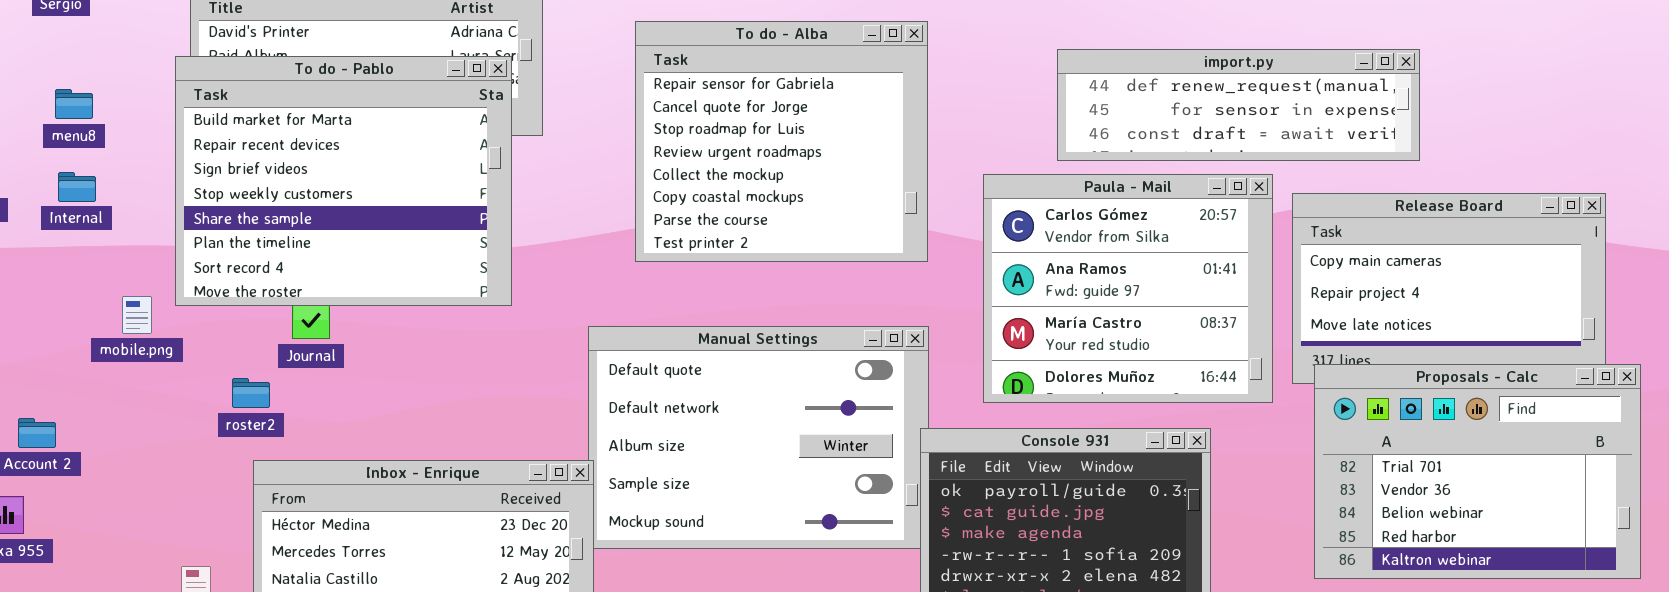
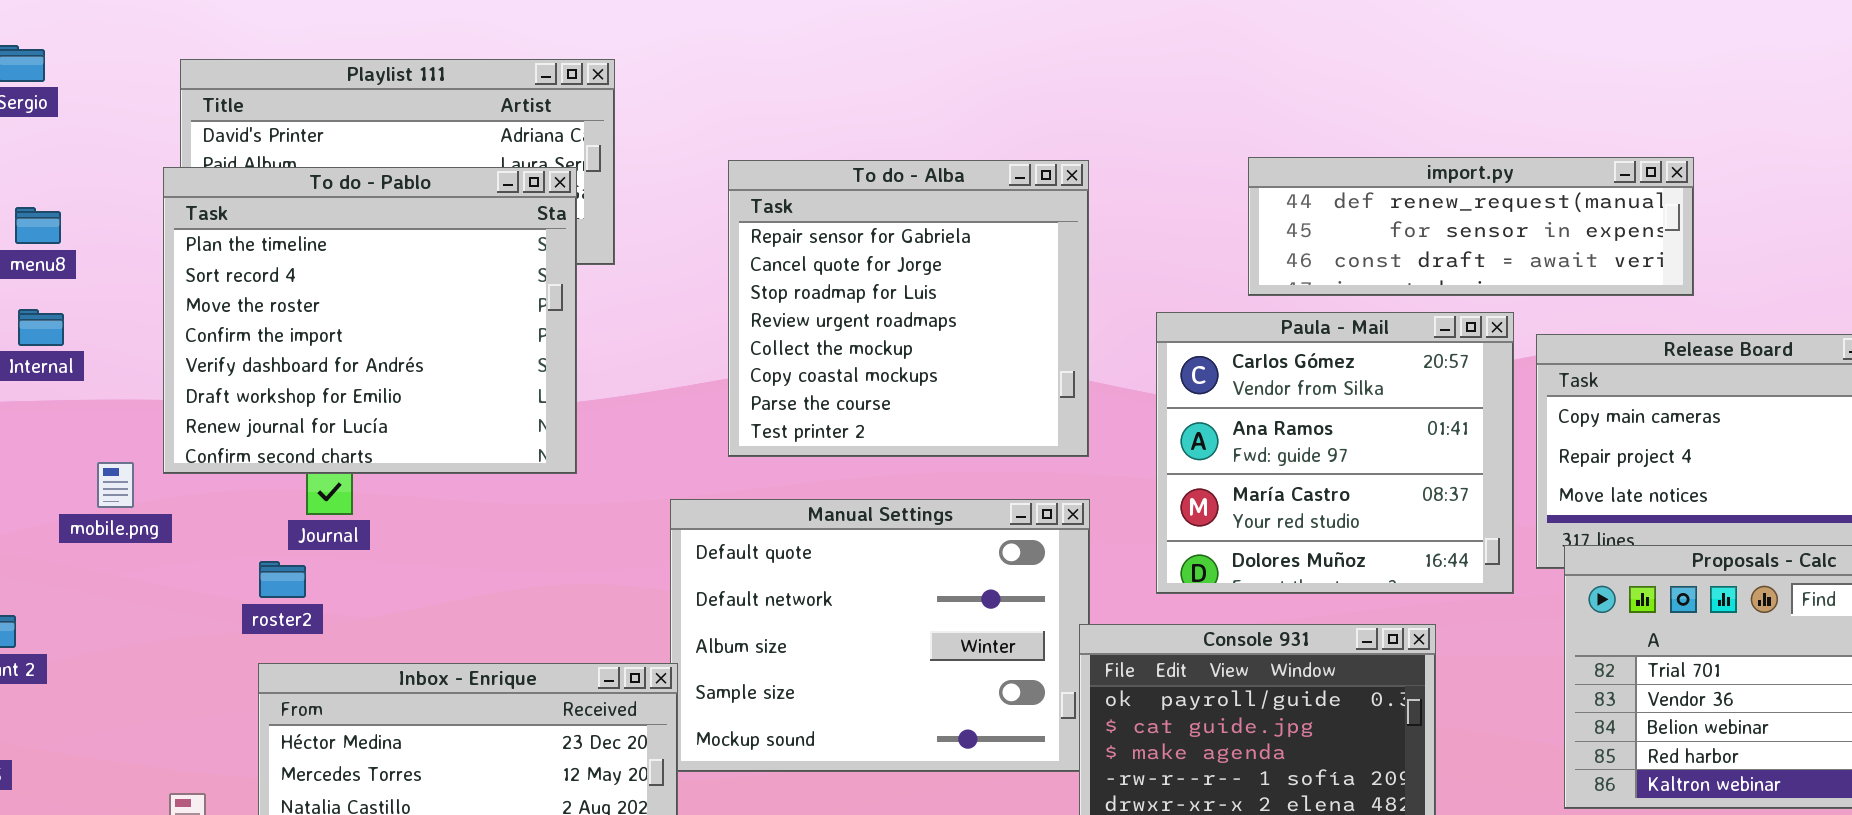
To do - Alba: [635,21,928,262] -> [728,160,1089,457], moved
To do - Pablo: [175,56,512,306] -> [163,167,577,474], scrolled down 5 rows
roster2: [232,378,270,408] -> [259,561,306,598], moved

